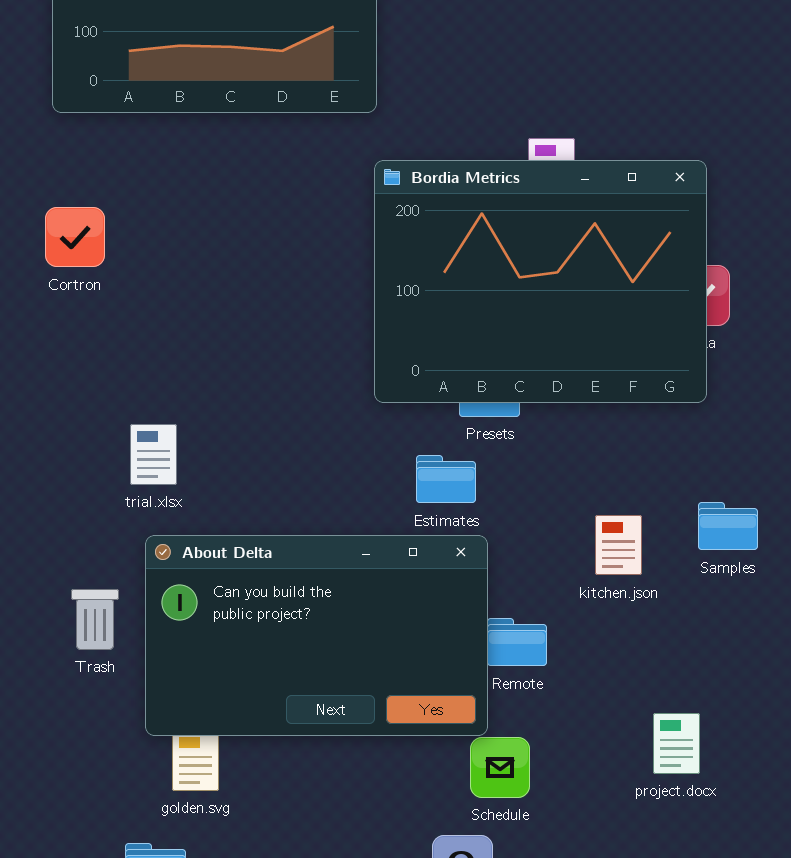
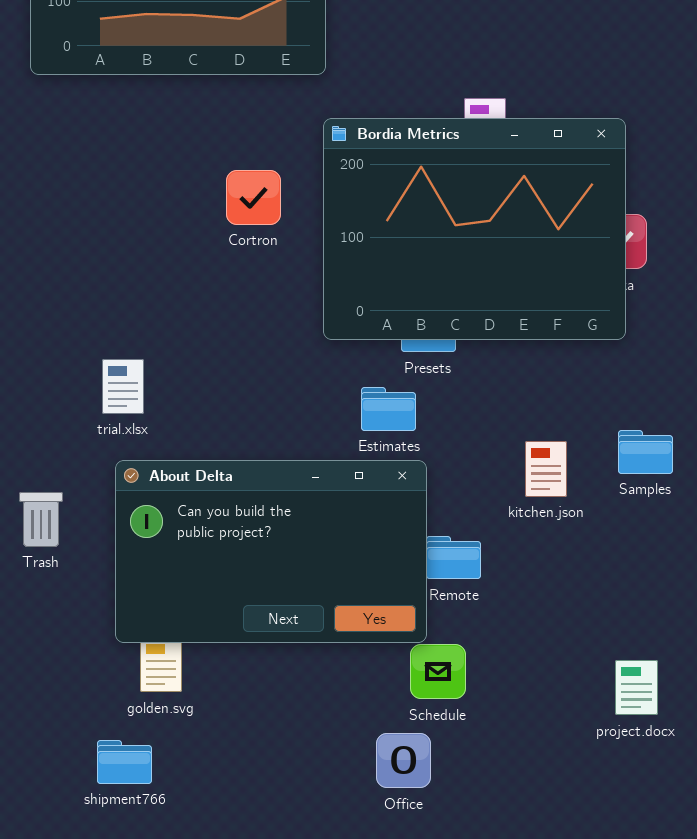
Cortron: [45,207,105,267] -> [226,170,281,225], moved
Trash: [71,589,119,650] -> [19,492,63,547], moved
project.docx: [653,713,700,774] -> [615,660,658,715], moved

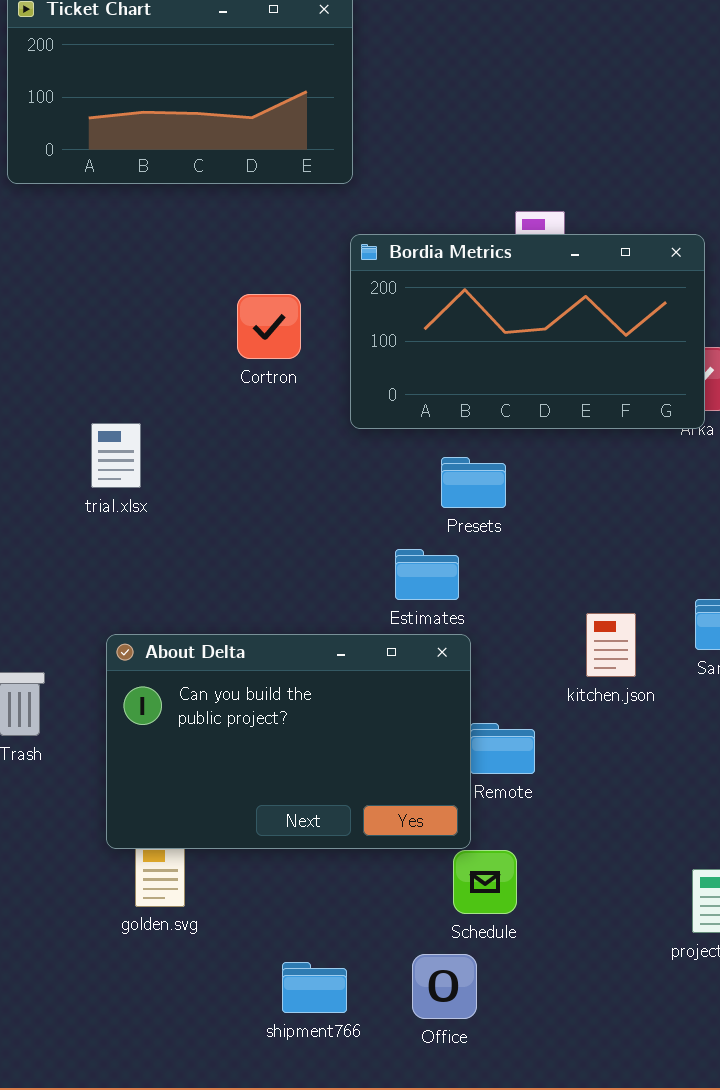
Bordia Metrics: [323,118,626,340] -> [350,234,705,429], resized
trial.xlsx: [102,359,144,414] -> [91,423,141,488], moved
shipment766: [97,740,152,784] -> [282,962,347,1013], moved

